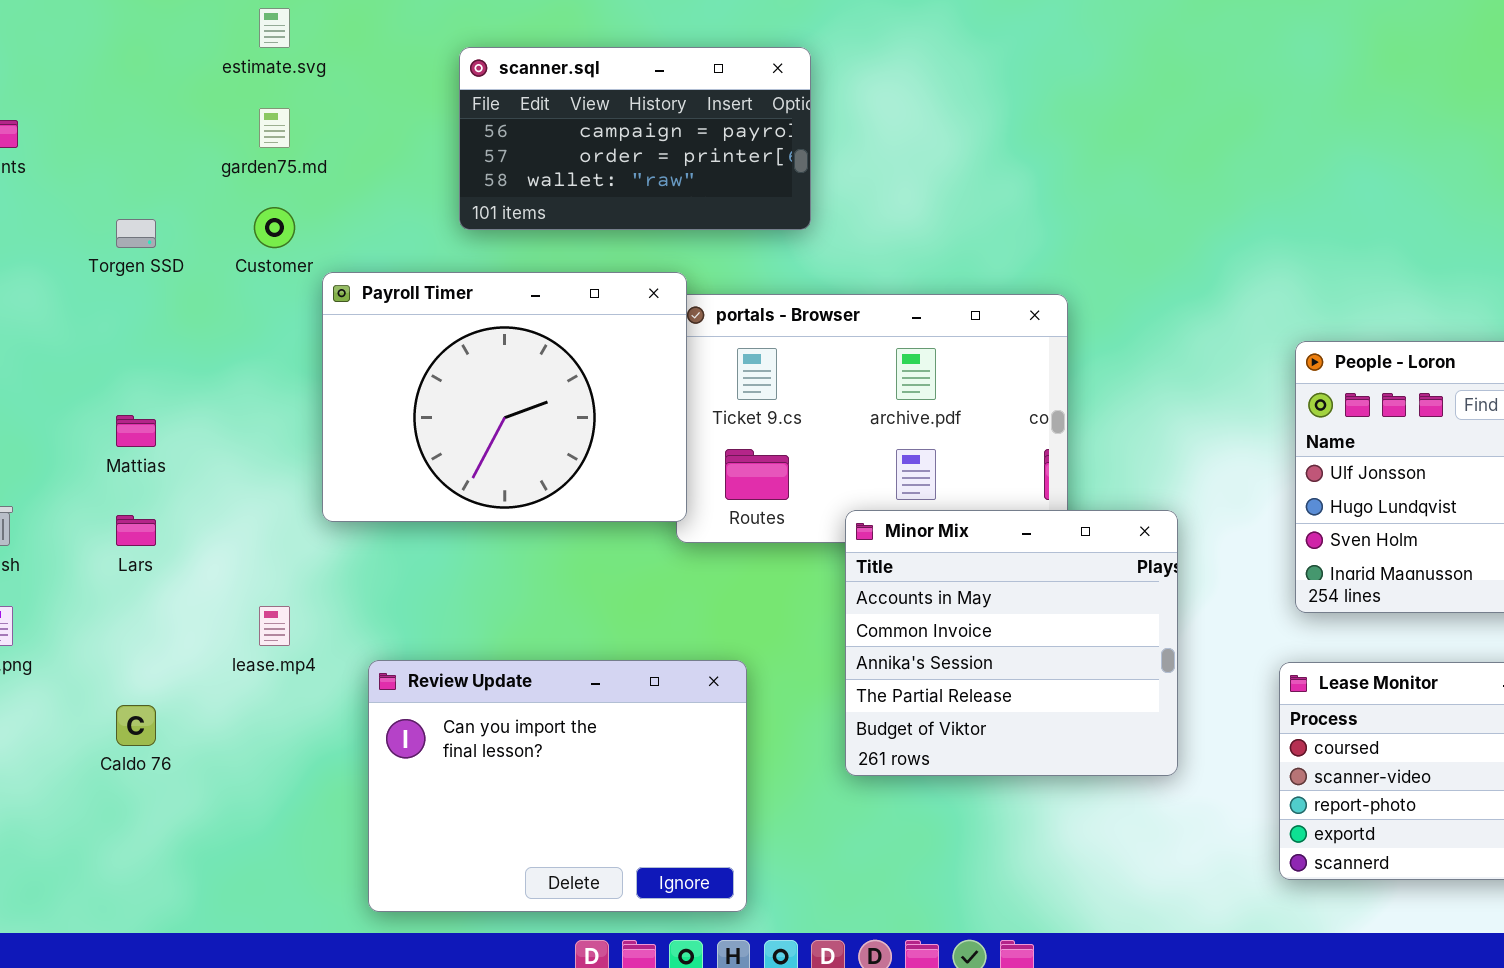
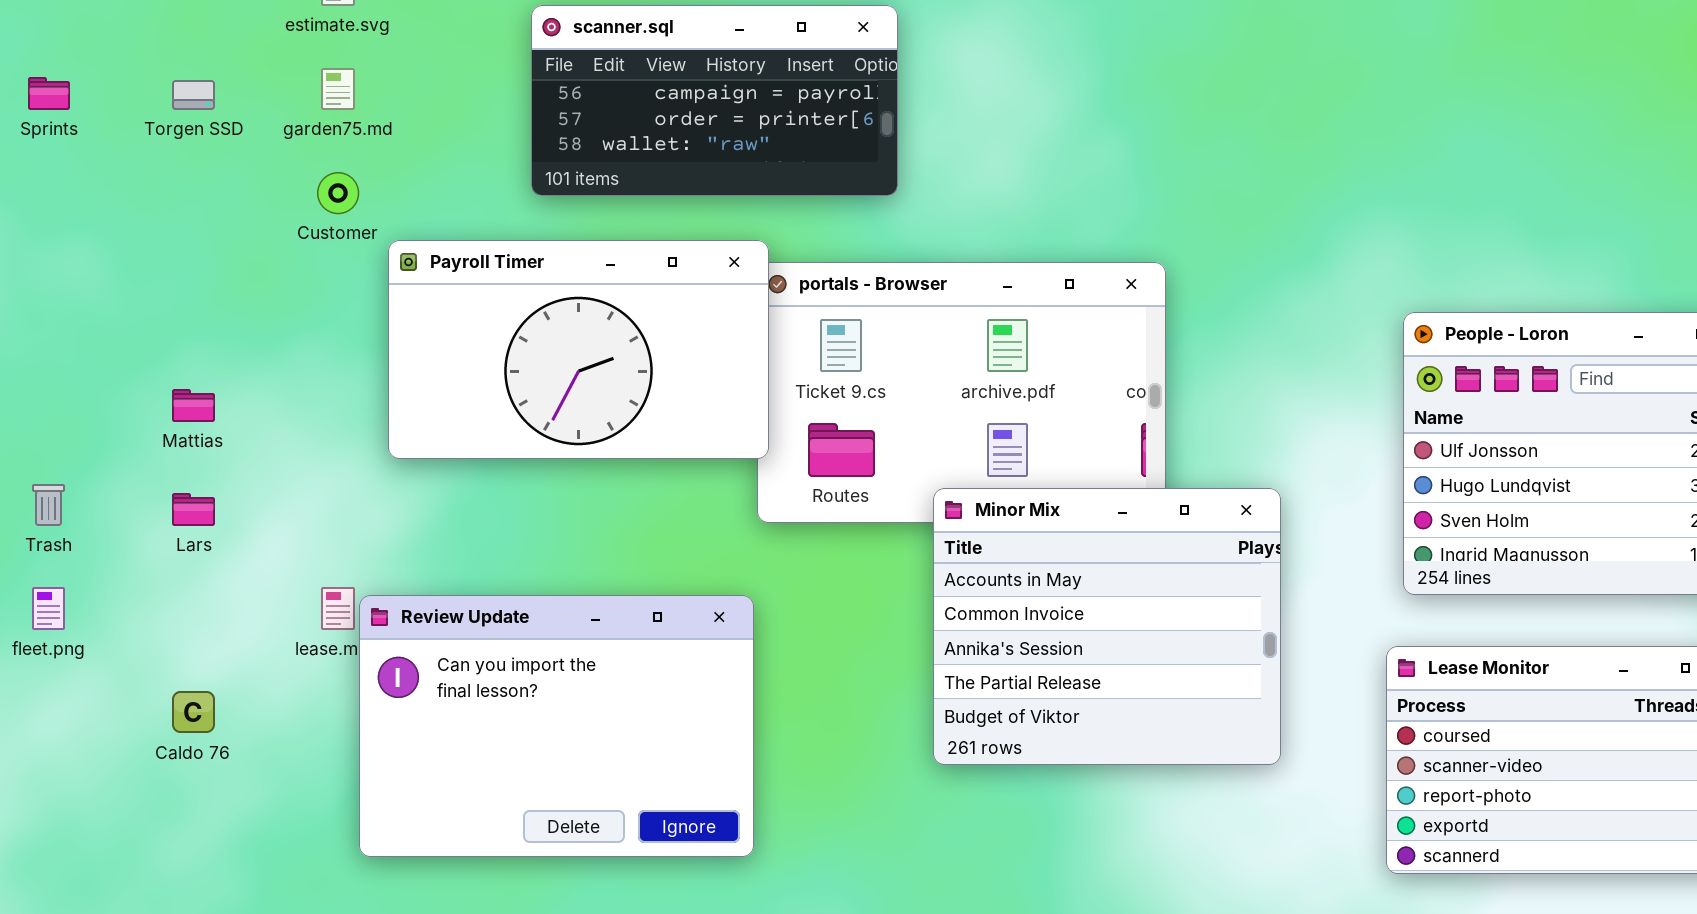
Torgen SSD: [116,219,156,248] -> [172,80,215,110], moved
Payroll Timer: [322,272,687,522] -> [388,240,769,459], resized
Review Update: [368,660,747,912] -> [359,595,754,857], moved

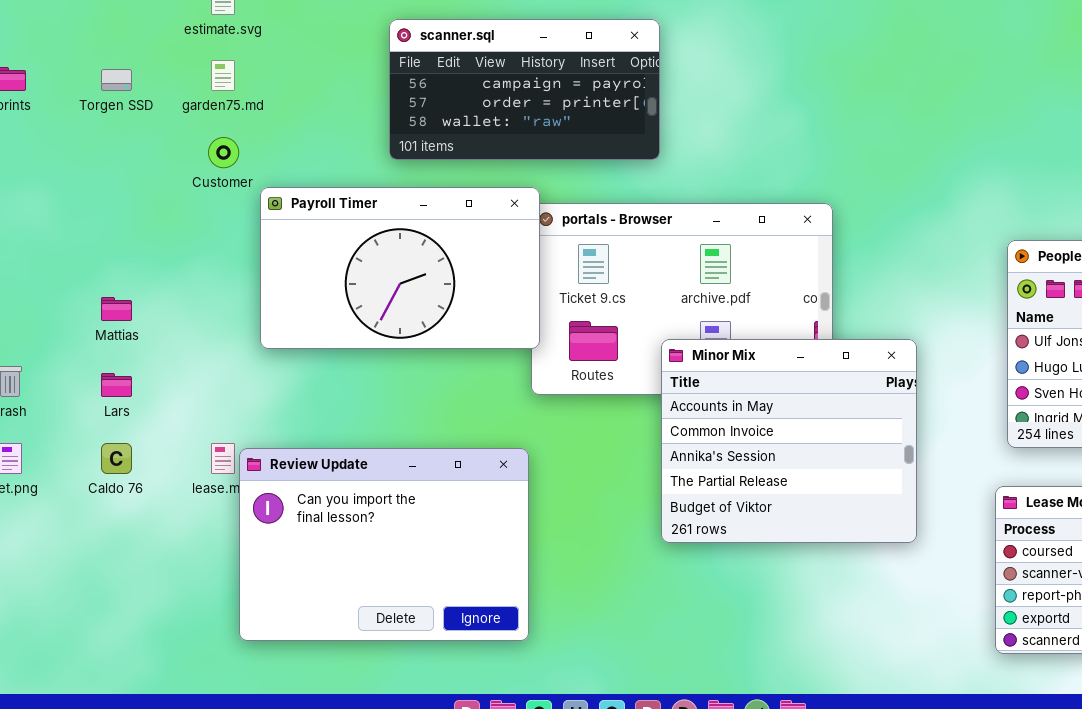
scanner.sql: [531,5,898,196] -> [389,19,660,160], moved
Minor Mix: [933,488,1281,765] -> [661,339,917,543], moved
Caldo 76: [172,691,215,733] -> [101,443,132,474], moved

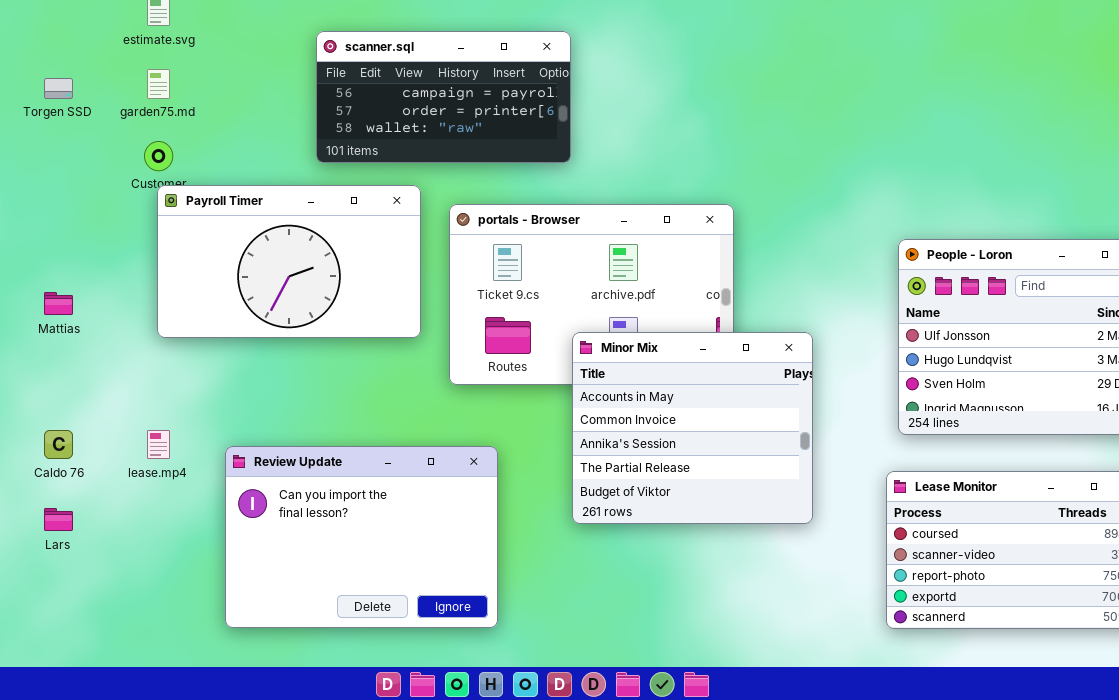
Payroll Timer: [260,187,540,349] -> [157,185,421,338], moved
Lars: [101,373,132,397] -> [44,508,73,531], moved
Review Update: [239,448,529,641] -> [225,446,498,628], moved

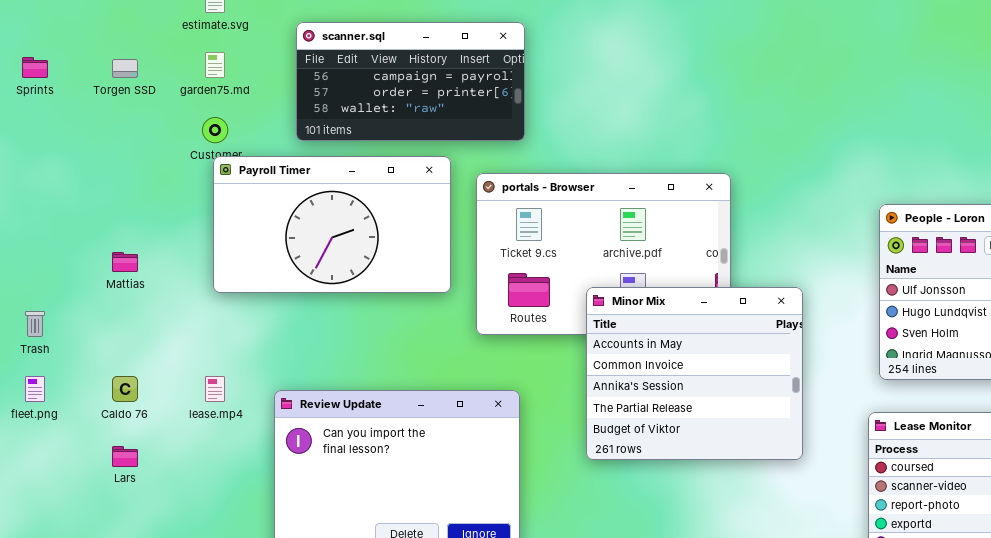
scanner.sql: [316,31,571,163] -> [296,22,525,141], moved

